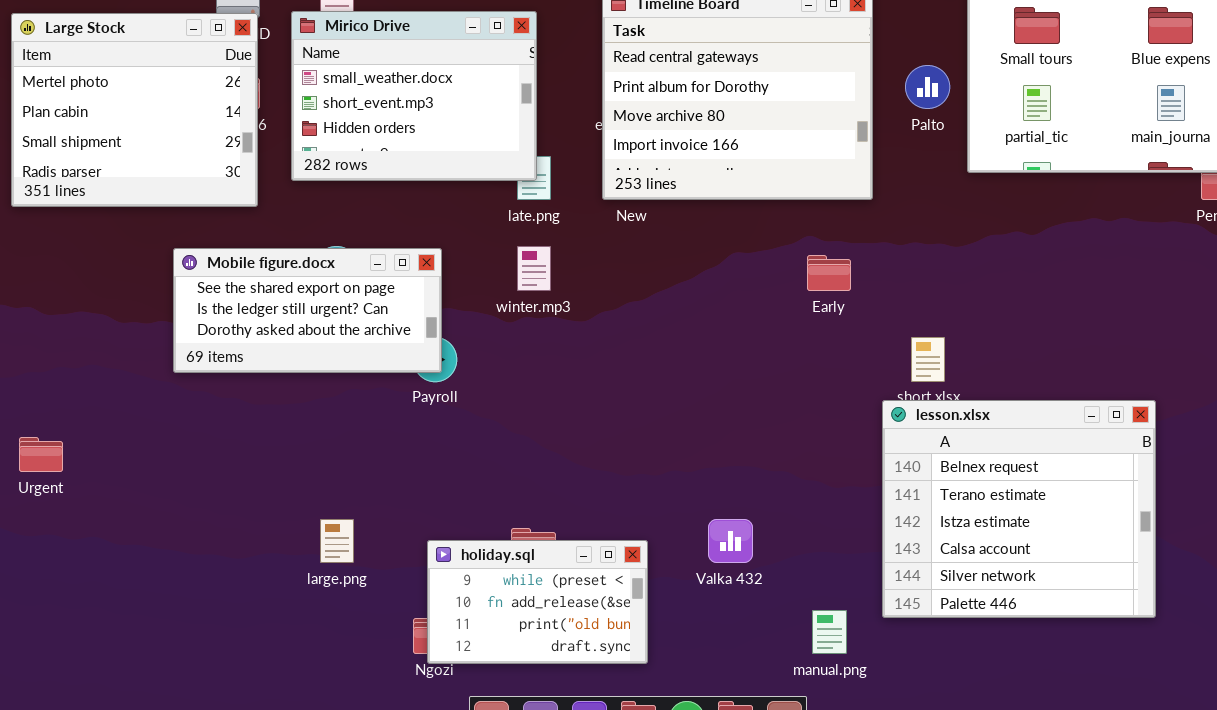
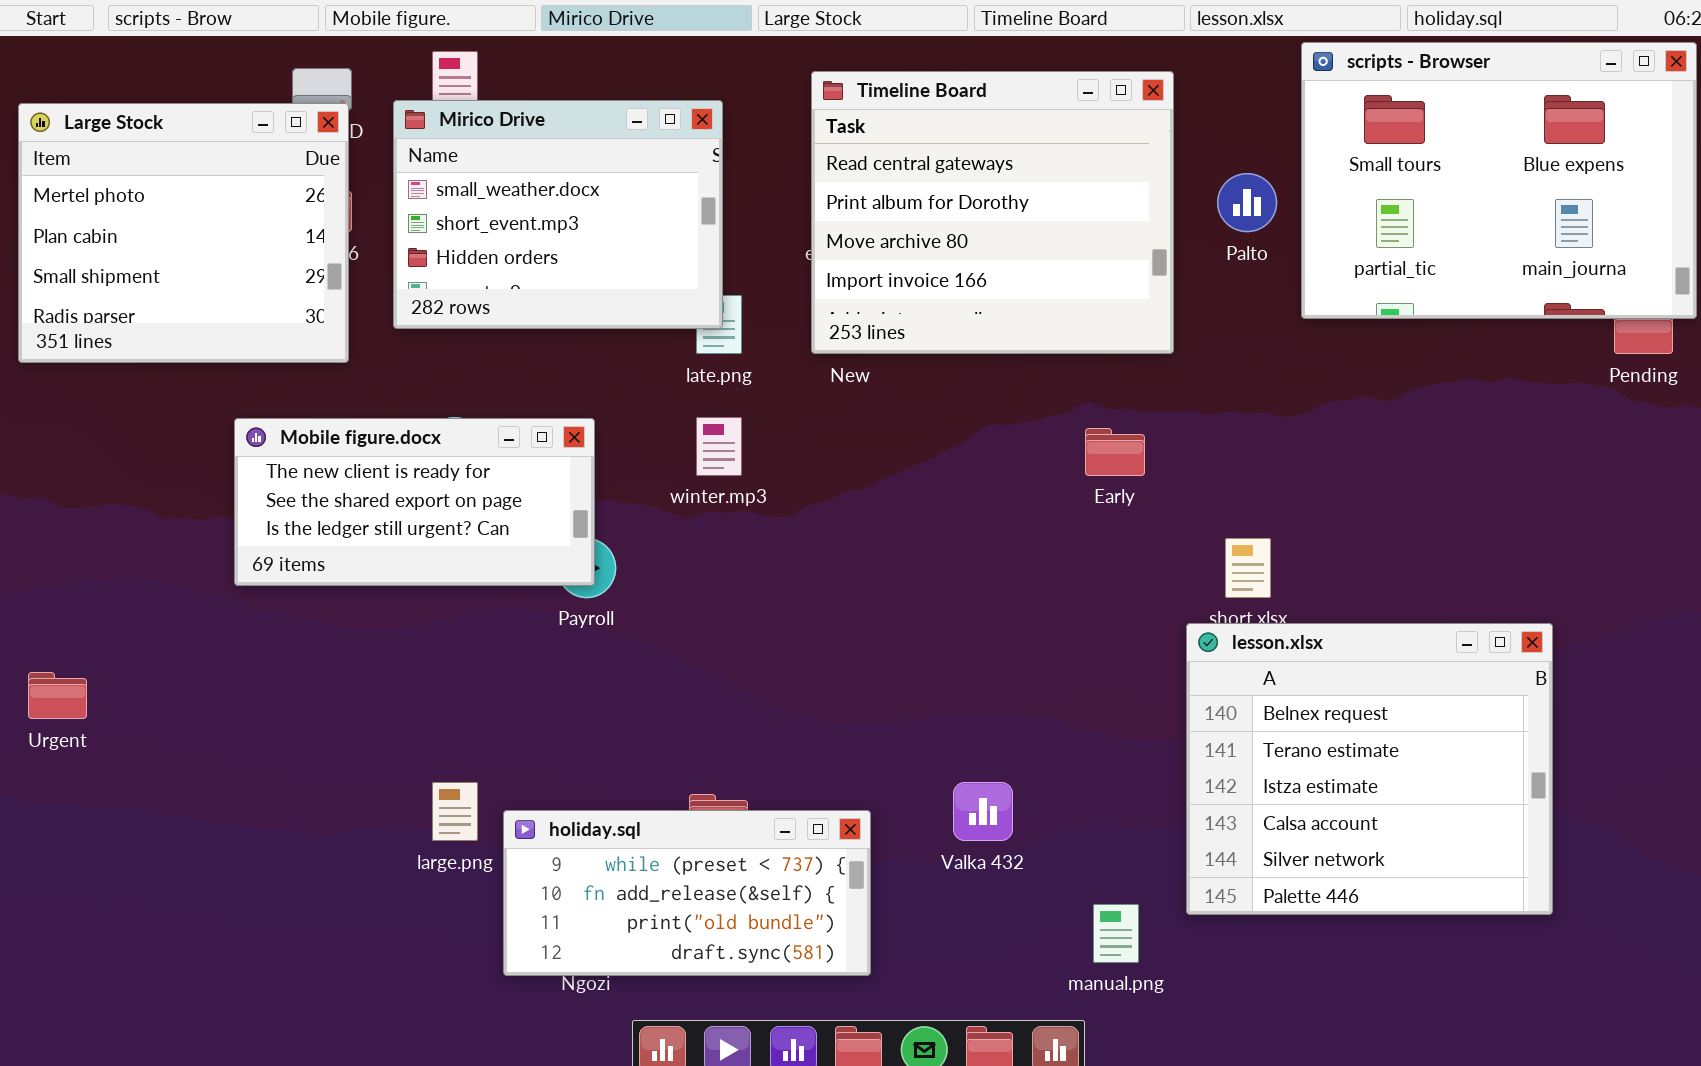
Mobile figure.docx: [173,248,442,373] -> [234,418,595,586], scrolled up 1 row
holiday.sql: [427,540,648,664] -> [503,810,871,976], resized

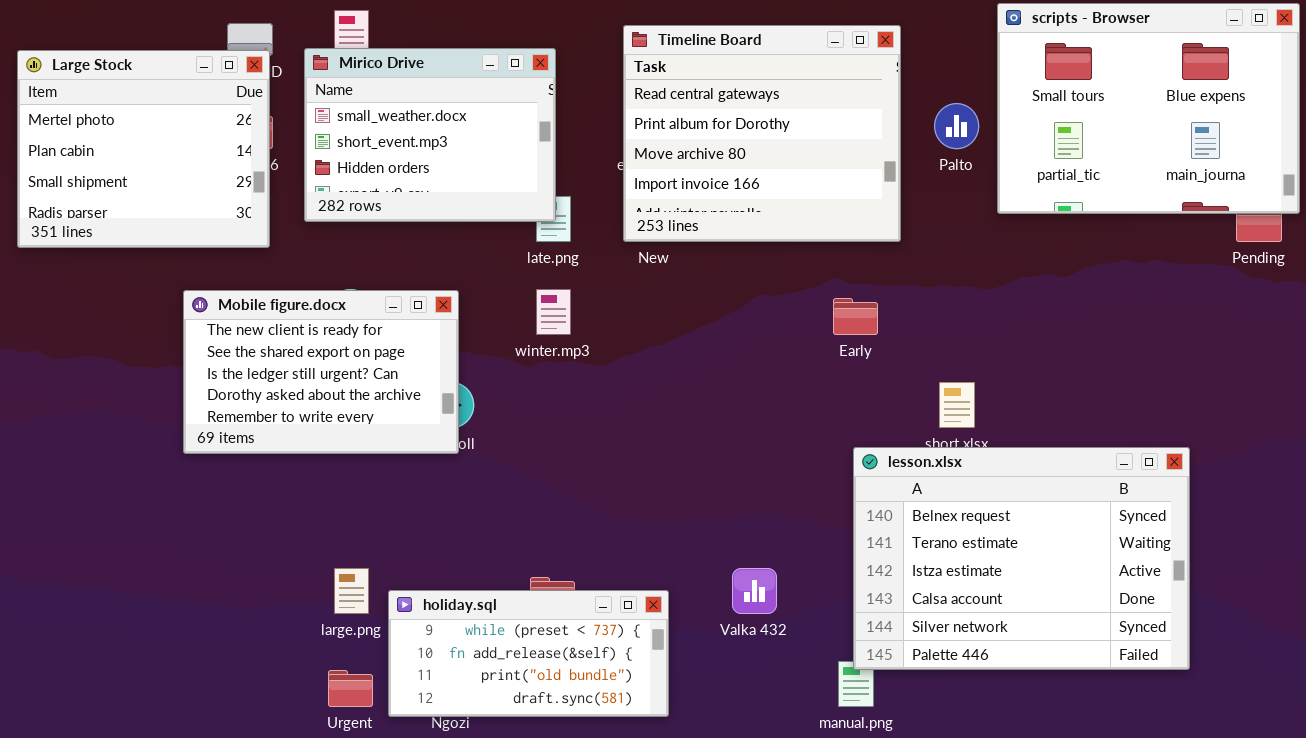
Mobile figure.docx: [234,418,595,586] -> [183,290,459,454], resized
lesson.xlsx: [1186,623,1553,915] -> [853,447,1190,670], resized
Urgent: [28,672,87,719] -> [328,670,373,707], moved

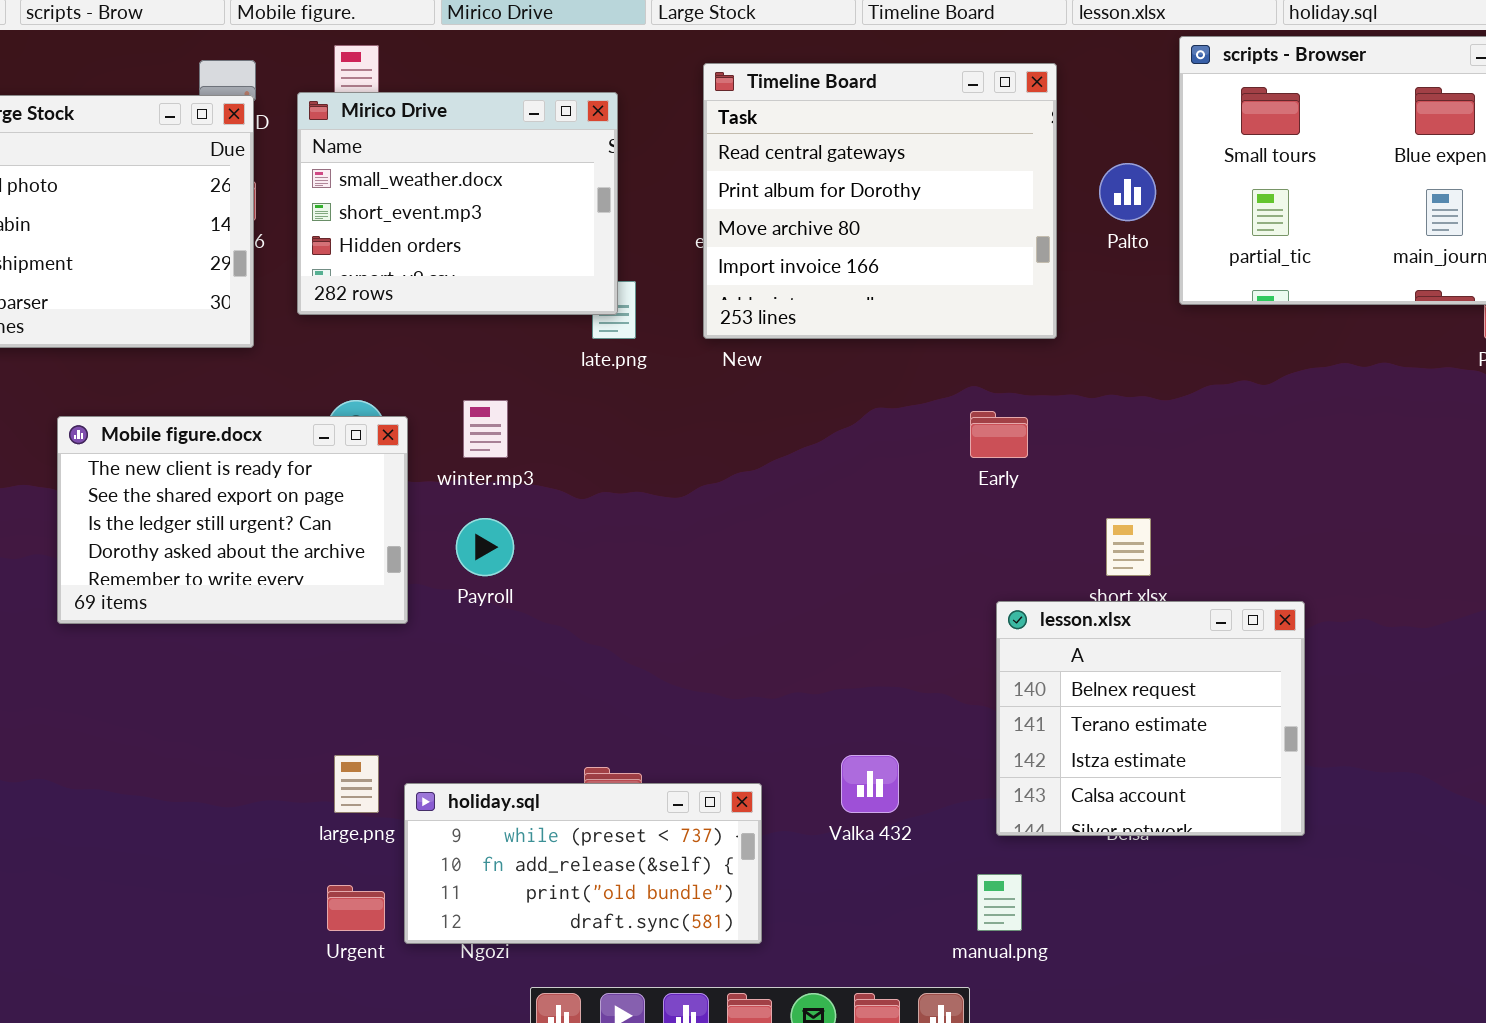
winter.mp3: [536,289,571,335] -> [463,400,508,458], moved
Mobile figure.docx: [183,290,459,454] -> [57,416,408,624], moved
lesson.xlsx: [853,447,1190,670] -> [996,601,1305,836], resized

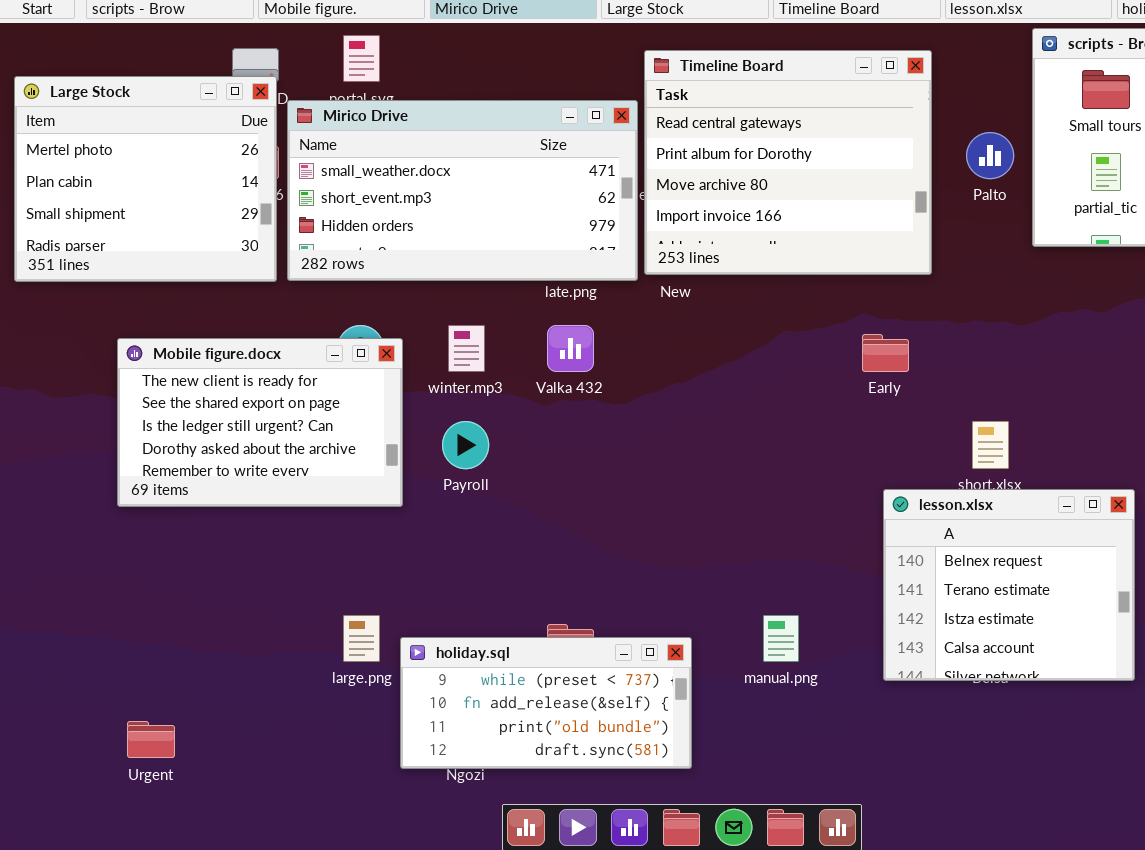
Mirico Drive: [297,92,618,315] -> [287,100,638,281], moved, resized
Valka 432: [841,755,899,813] -> [547,325,594,372], moved
manual.png: [977,874,1022,931] -> [763,615,799,662], moved
Urgent: [327,885,385,931] -> [127,721,175,758], moved

